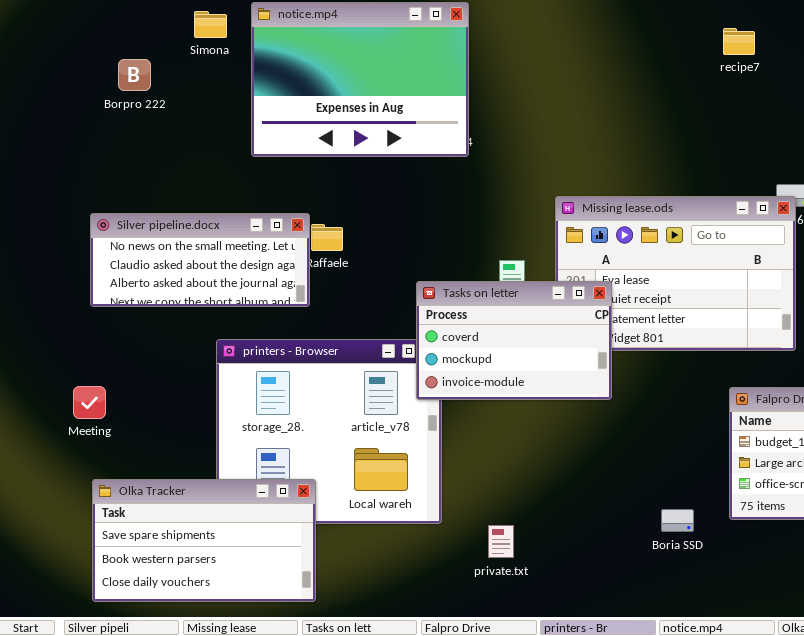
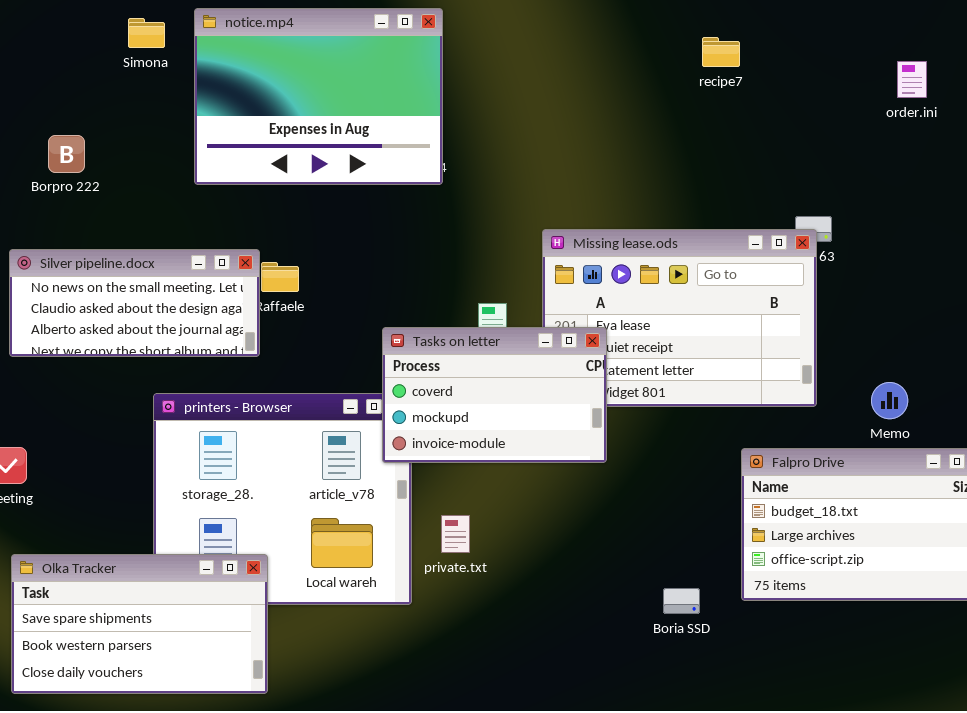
recipe7: [723,28,755,55] -> [702,37,740,67], moved
Borpro 222: [118,59,151,91] -> [48,135,85,173], moved
private.txt: [488,525,514,558] -> [441,515,470,553], moved

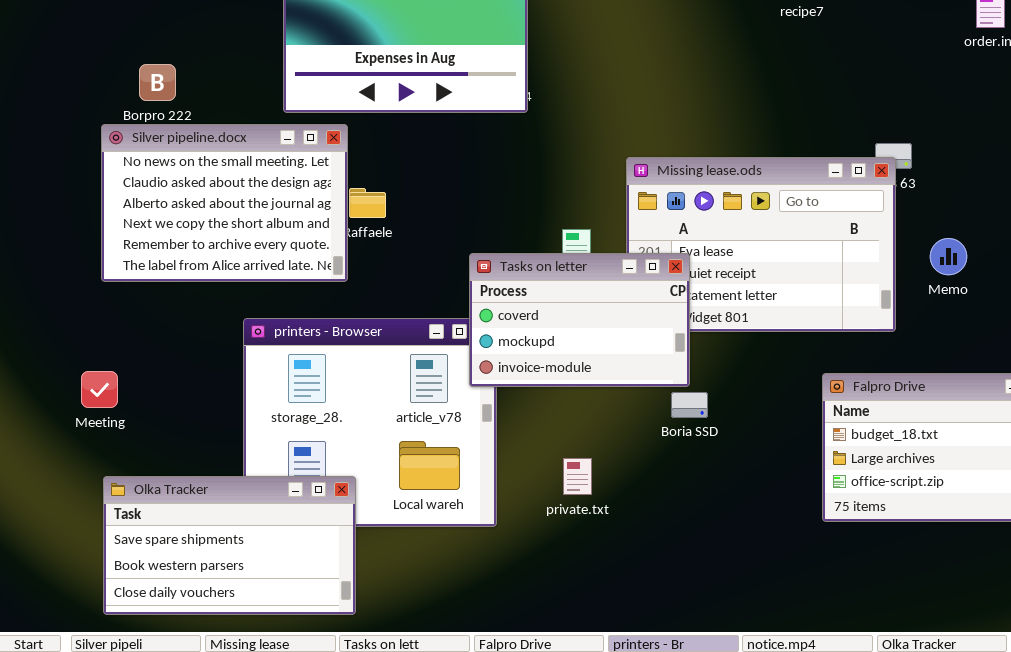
Silver pipeline.docx: [9,249,260,357] -> [101,124,348,282], resized
Memo: [871,382,908,419] -> [930,238,967,275], moved
private.txt: [441,515,470,553] -> [563,458,592,495], moved
Boria SSD: [663,588,700,614] -> [671,392,708,418], moved

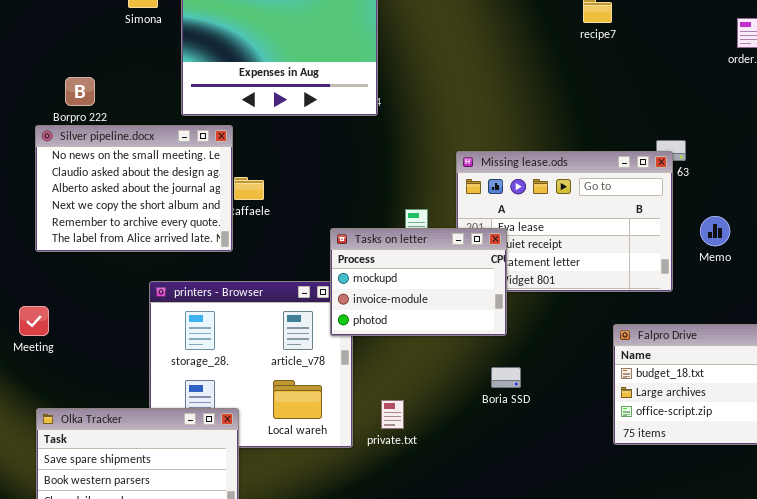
Tasks on letter: [469,253,690,387] -> [330,228,507,336], scrolled down 1 row
Meeting: [81,371,118,408] -> [19,306,49,336], moved
Boria SSD: [671,392,708,418] -> [491,367,521,388], moved
private.txt: [563,458,592,495] -> [381,400,404,429], moved

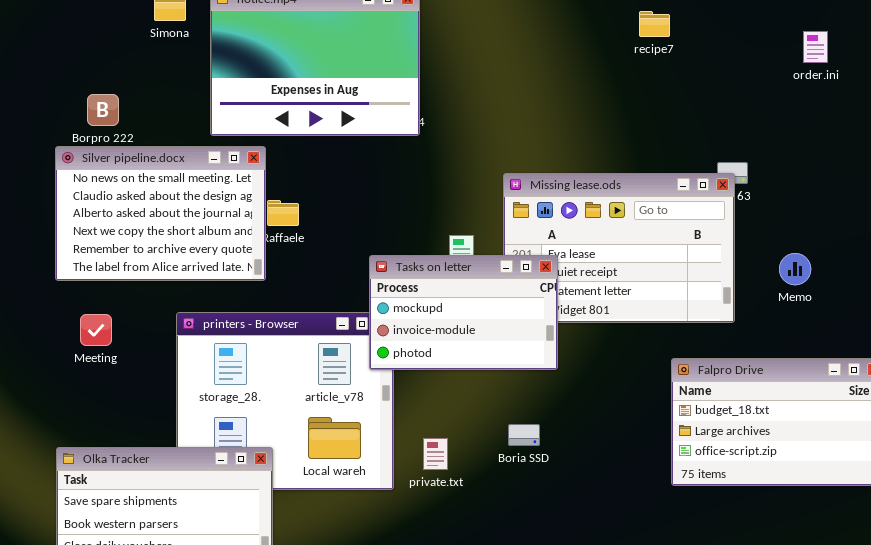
Memo: [700,216,730,246] -> [779,253,811,285], moved
Meeting: [19,306,49,336] -> [80,314,112,346], moved
Boria SSD: [491,367,521,388] -> [508,424,540,446], moved

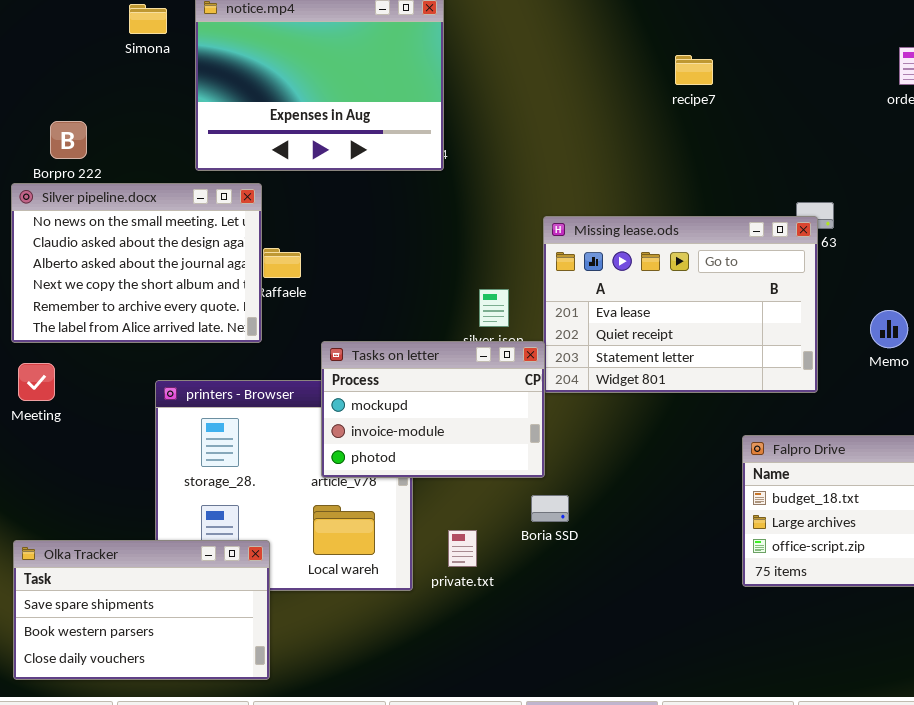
recipe7: [639,11,670,37] -> [675,55,713,85], moved
Tasks on letter: [369,255,558,370] -> [321,341,545,478], moved
Meeting: [80,314,112,346] -> [18,363,55,401], moved
Boria SSD: [508,424,540,446] -> [531,495,569,522], moved

